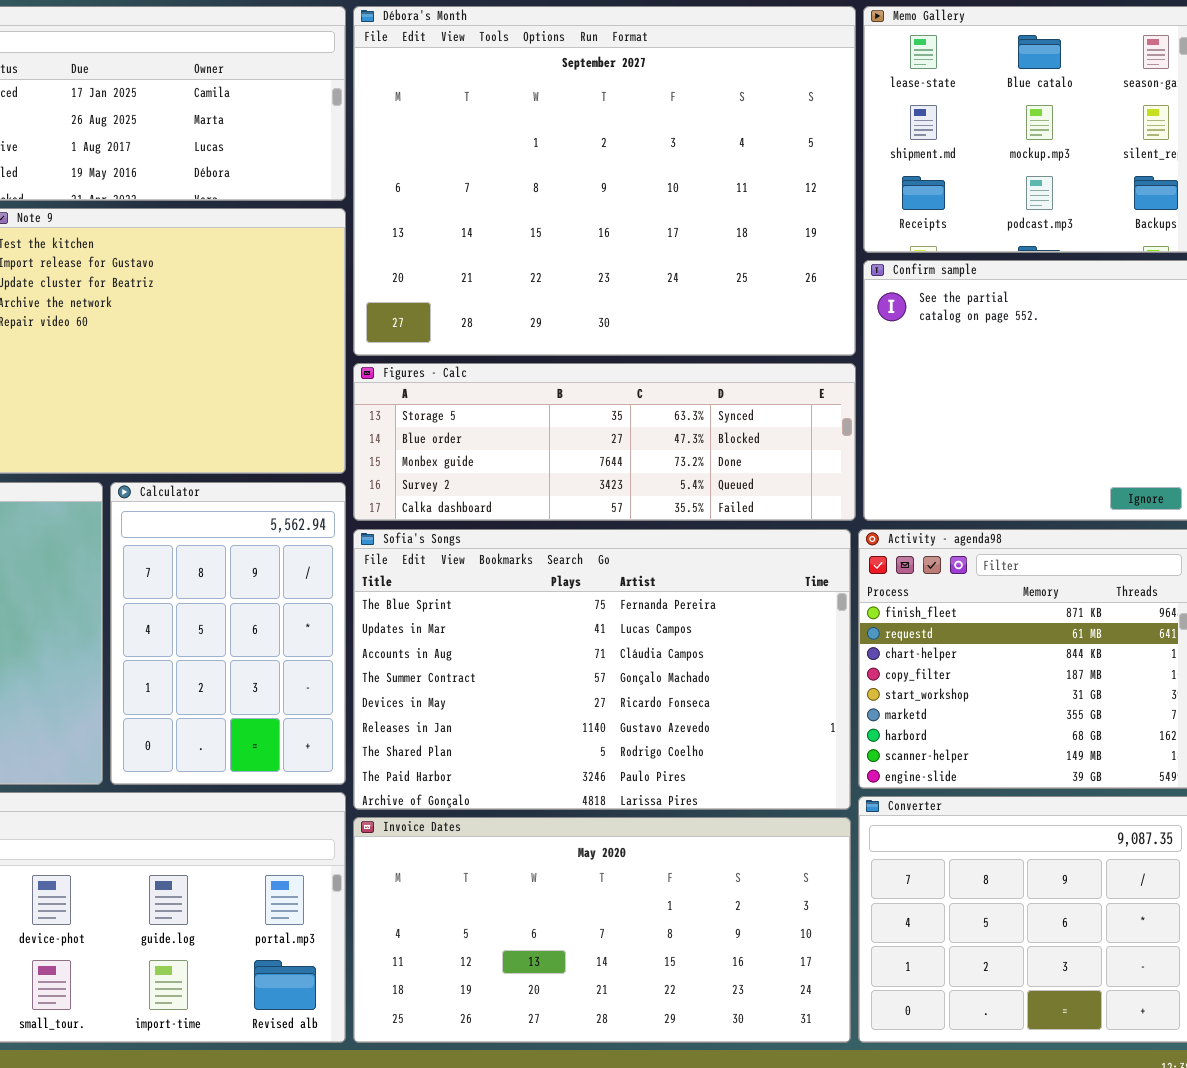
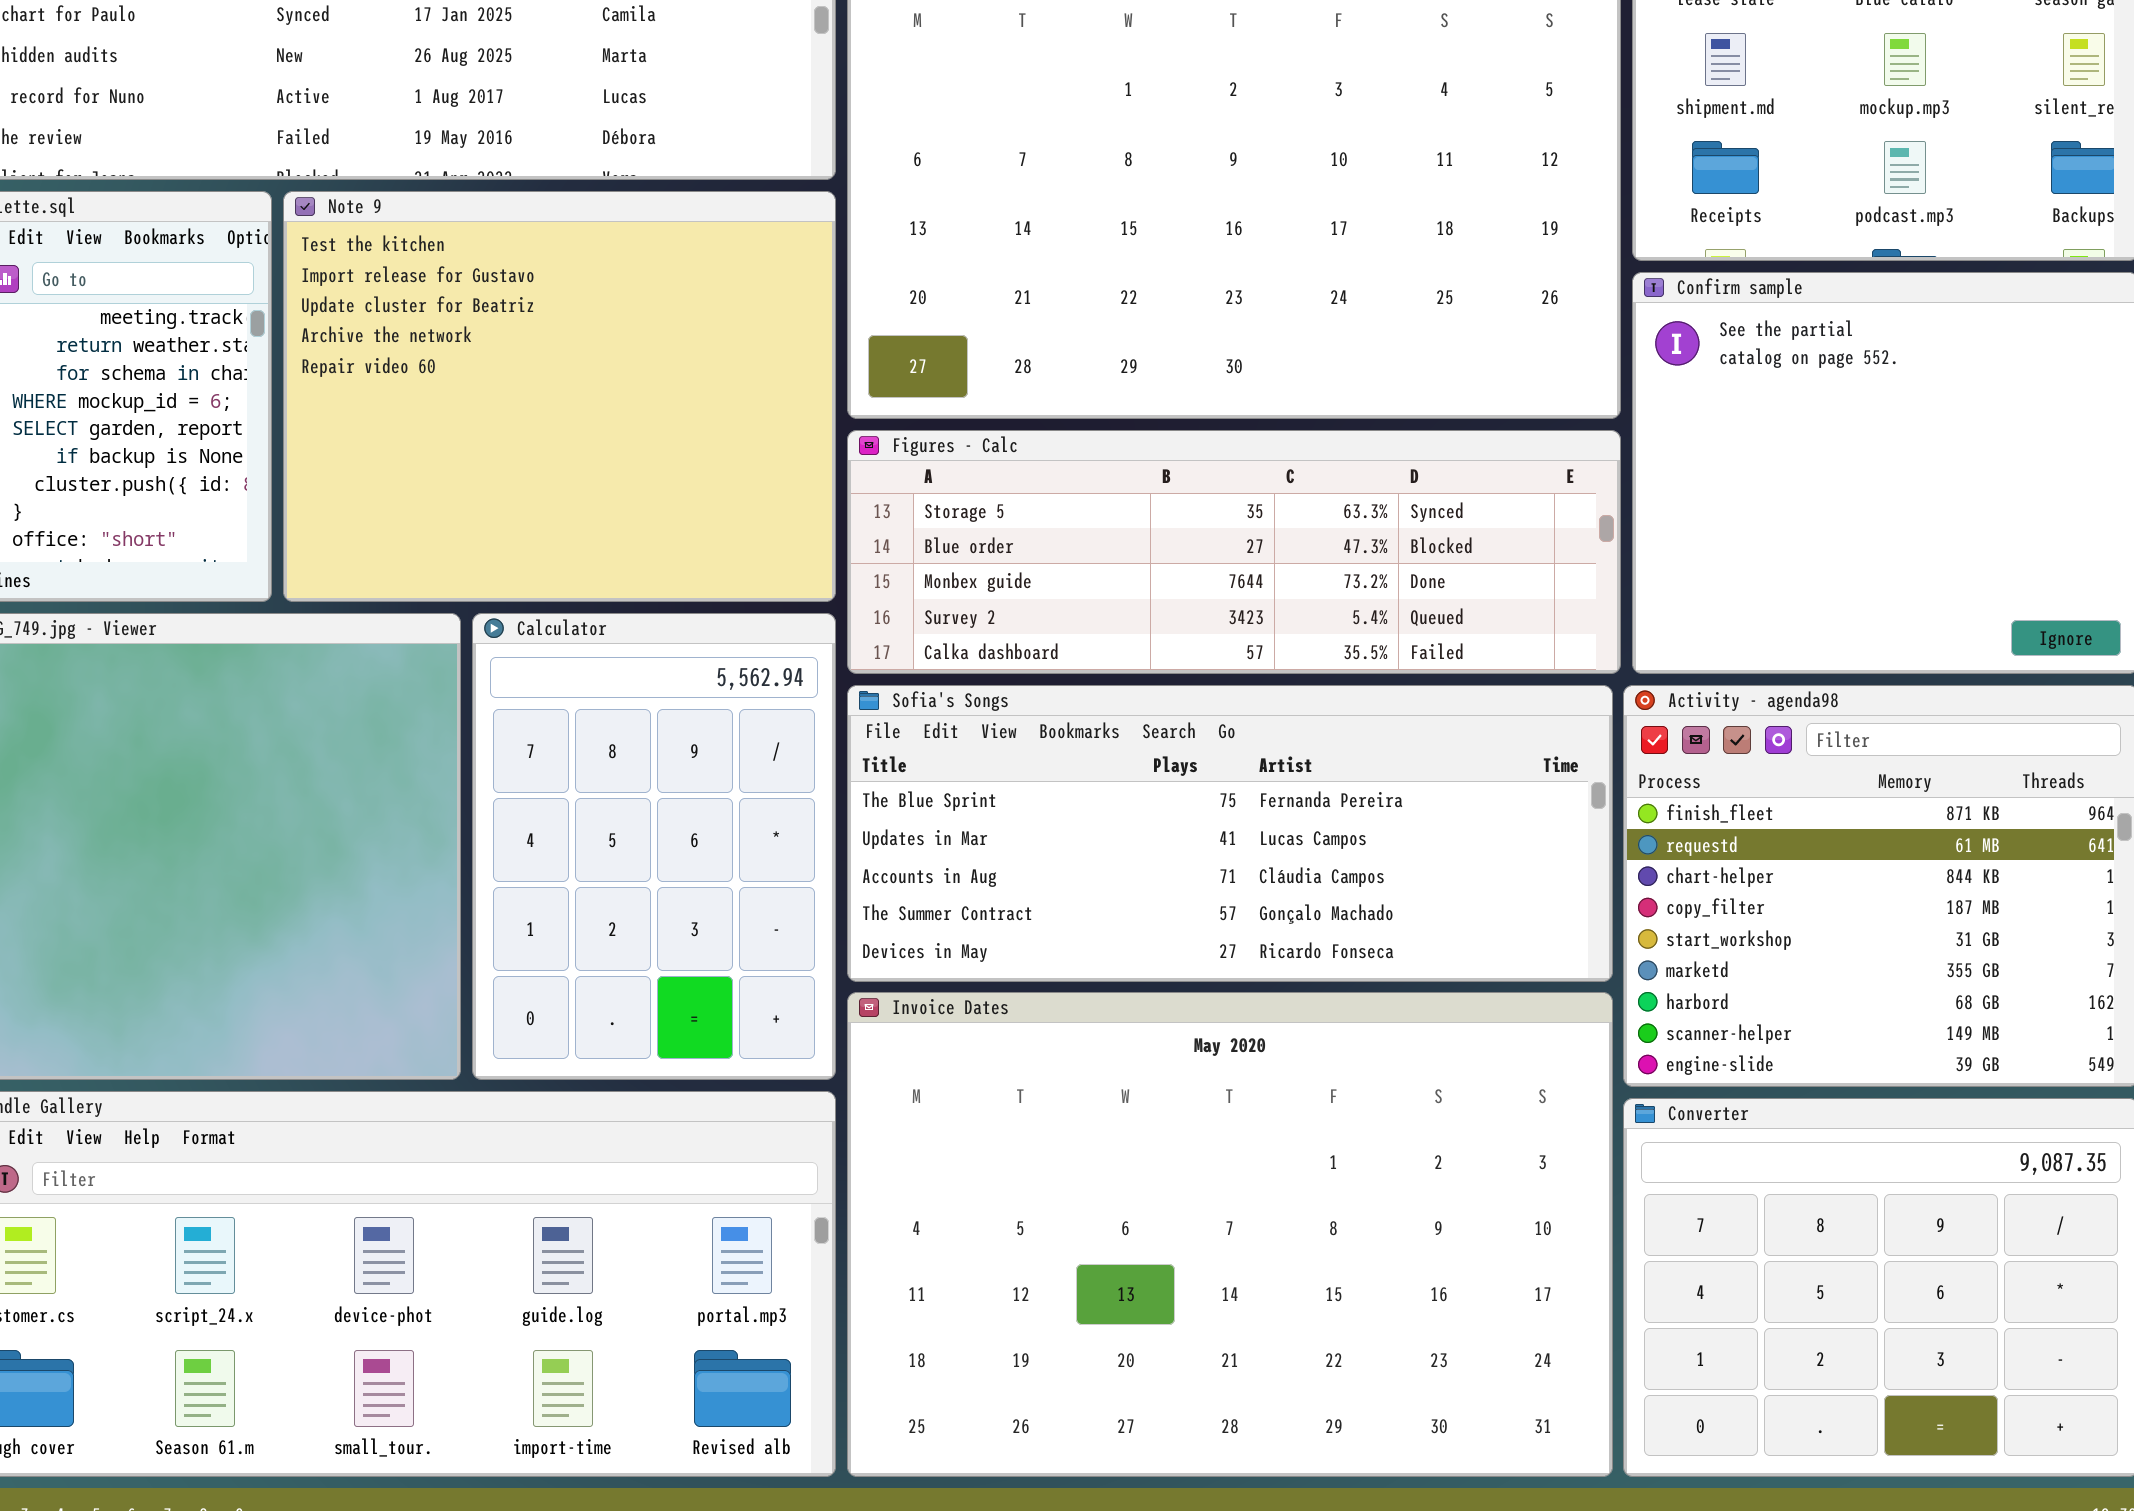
Sofia's Songs: [353,529,851,810] -> [847,685,1613,982], resized
Invoice Dates: [353,817,851,1043] -> [847,992,1613,1477], resized

